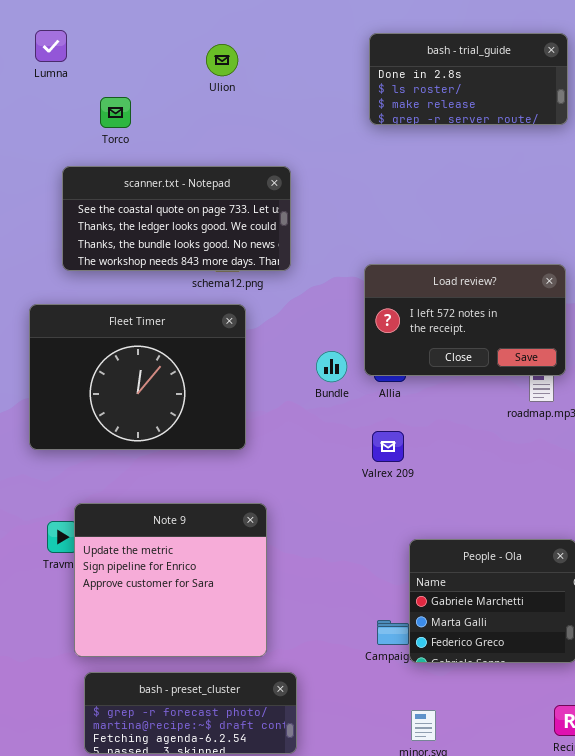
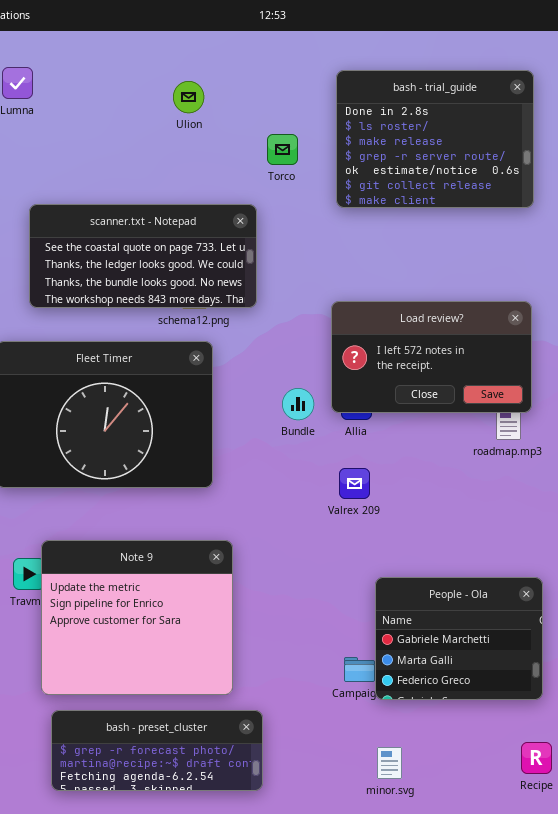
bash - trial_guide: [369,33,568,125] -> [336,70,534,208], resized
Torco: [100,97,131,128] -> [267,134,298,165], moved

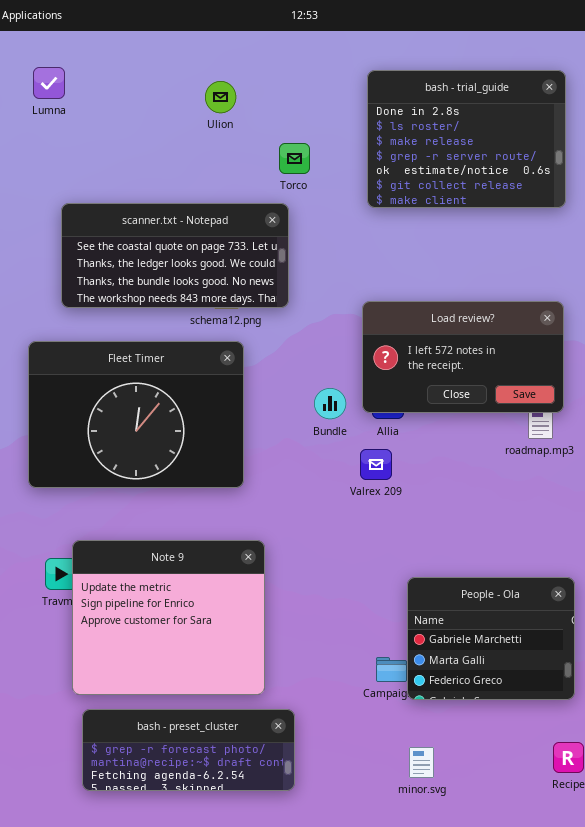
Torco: [267,134,298,165] -> [279,143,310,174], moved
Valrex 209: [339,468,370,499] -> [360,449,392,480], moved

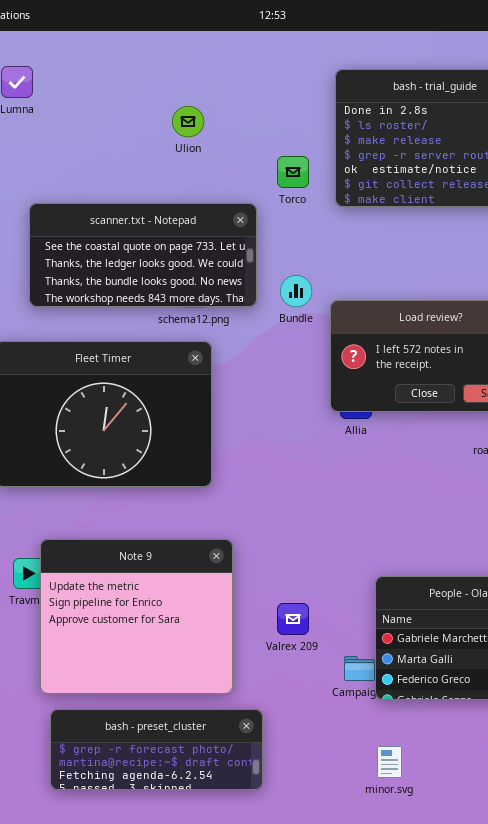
Ulion: [205,81,236,113] -> [172,106,204,137], moved
Torco: [279,143,310,174] -> [277,156,309,188], moved
Bundle: [314,388,346,419] -> [280,275,312,307], moved
Valrex 209: [360,449,392,480] -> [277,603,309,635], moved

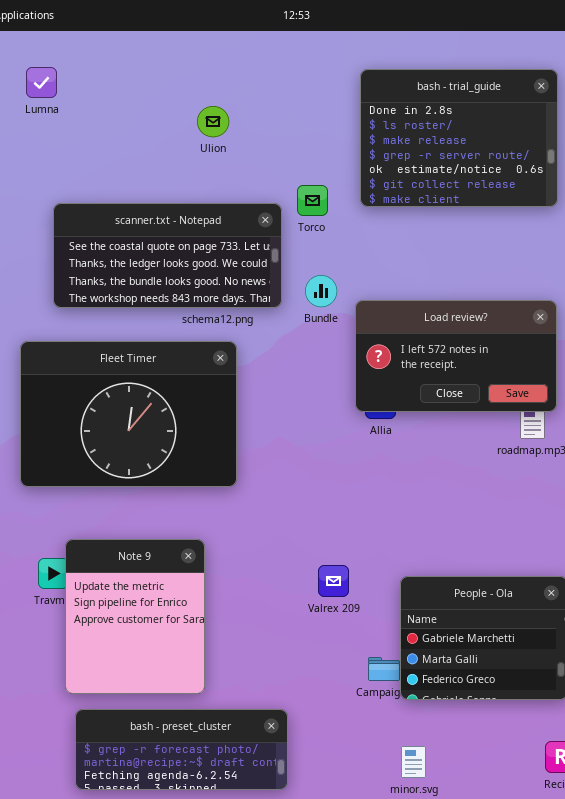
Torco: [277,156,309,188] -> [297,185,328,216], moved
Note 9: [40,539,233,694] -> [65,539,205,694], resized
Valrex 209: [277,603,309,635] -> [318,565,349,597], moved

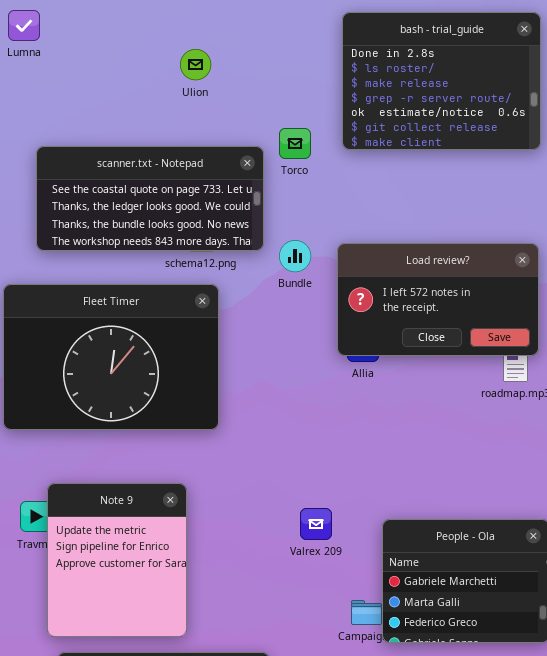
Bundle: [305,275,337,307] -> [279,240,311,272], moved

